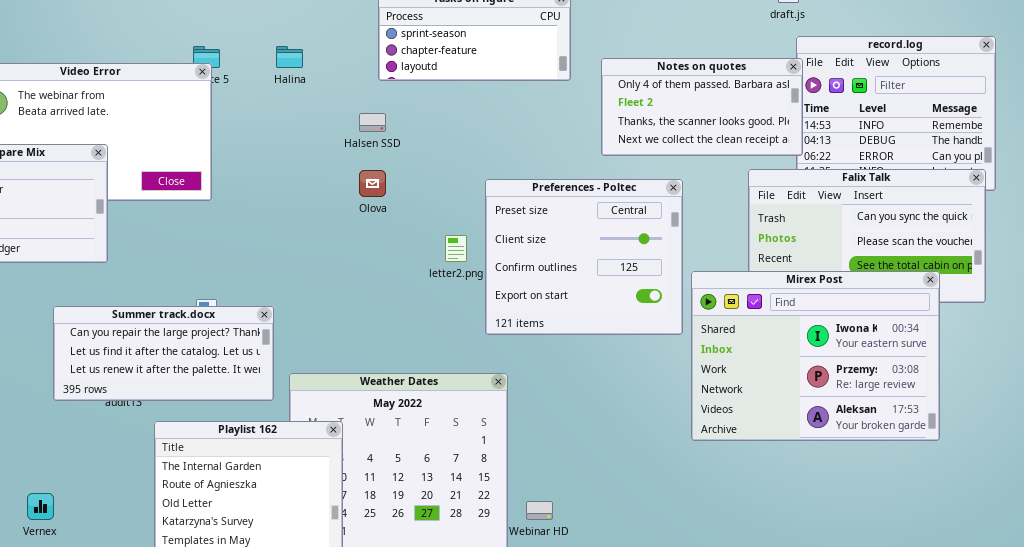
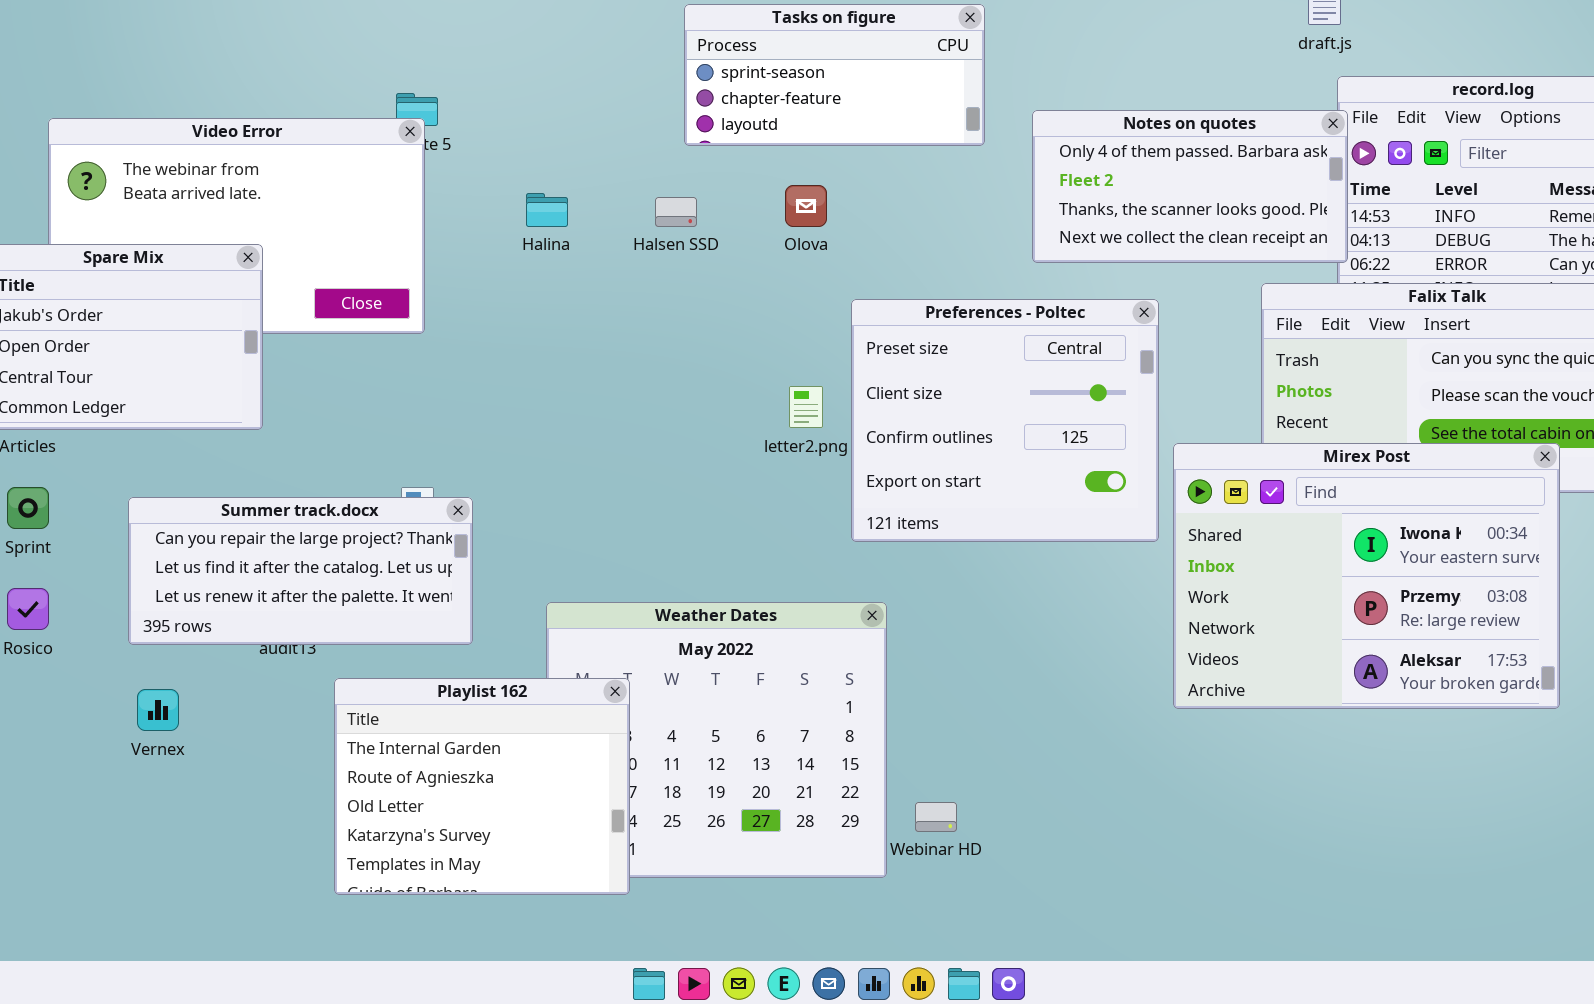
Halina: [276,46,303,68] -> [526,193,568,227], moved
Olova: [359,170,386,197] -> [785,185,827,227], moved
Summer track.docx: [53,306,274,401] -> [128,497,473,645], moved
Vernex: [27,493,54,520] -> [137,689,179,731], moved

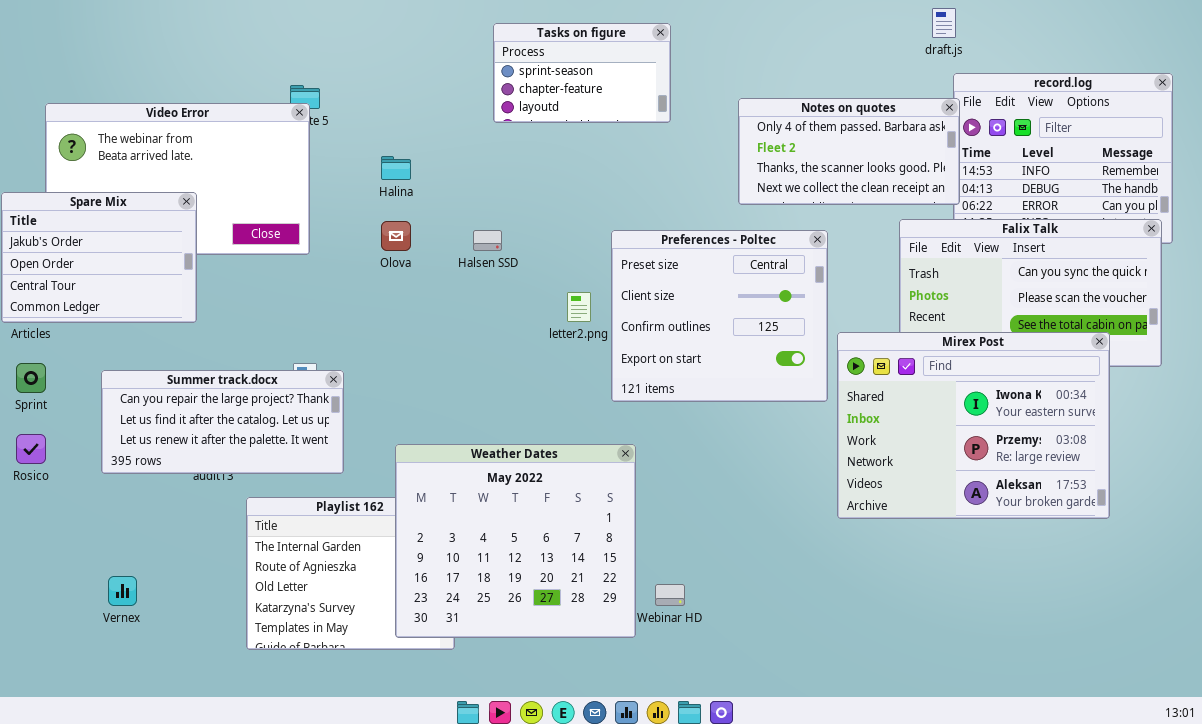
Tasks on figure: [684,4,985,146] -> [493,23,671,123], resized
Olova: [785,185,827,227] -> [381,221,411,251], moved
Halsen SSD: [655,197,697,227] -> [473,230,502,251], moved
Weather Dates: [546,602,887,878] -> [395,444,636,638], raised
Vernex: [137,689,179,731] -> [108,576,137,606], moved

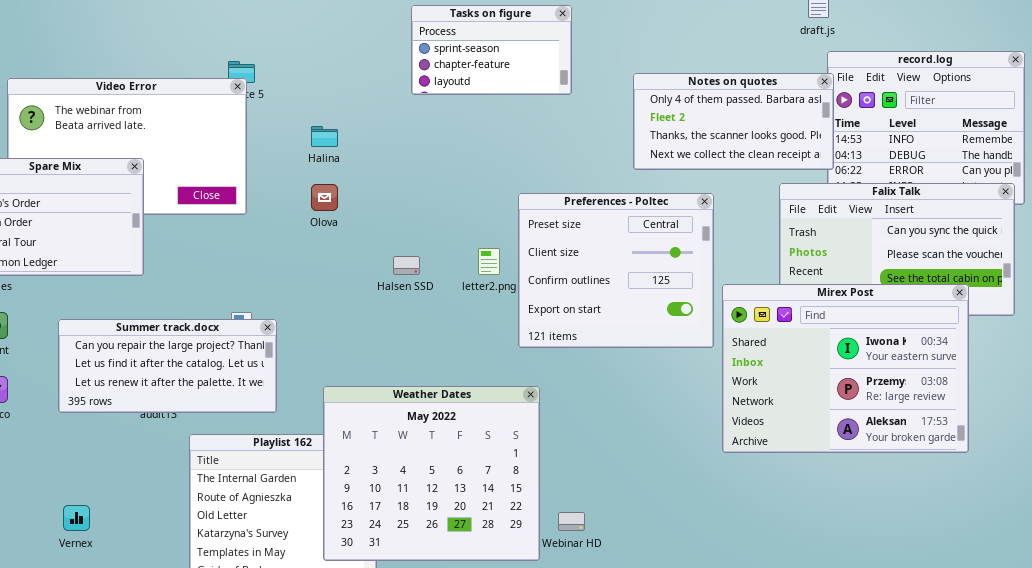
Halsen SSD: [473,230,502,251] -> [393,256,420,275], moved

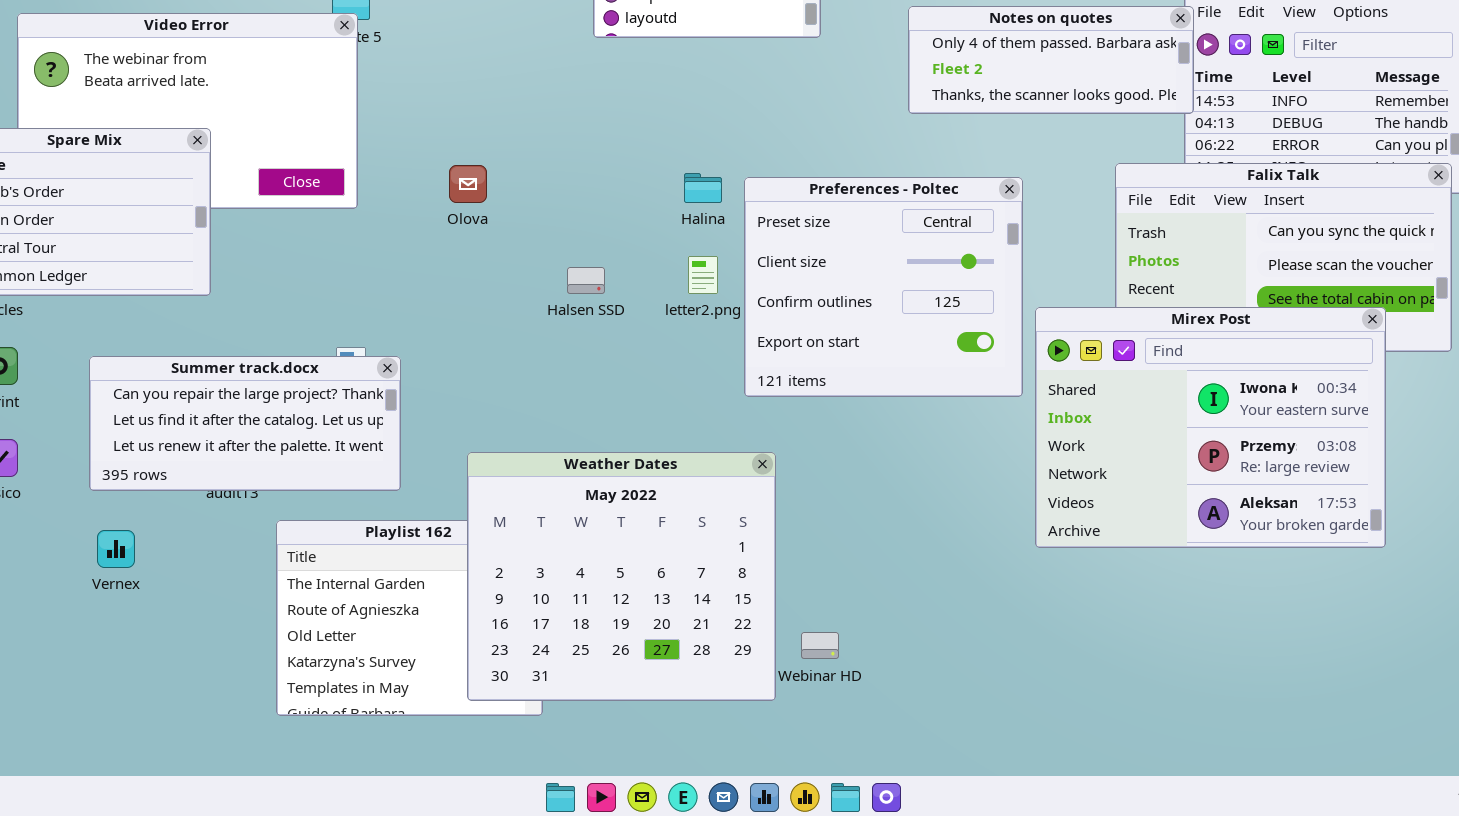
Notes on quotes: [633,73,834,170] -> [908,6,1194,114], resized
Halina: [311,126,338,147] -> [684,173,722,203], moved
Vernex: [63,505,90,531] -> [97,530,135,568], moved

